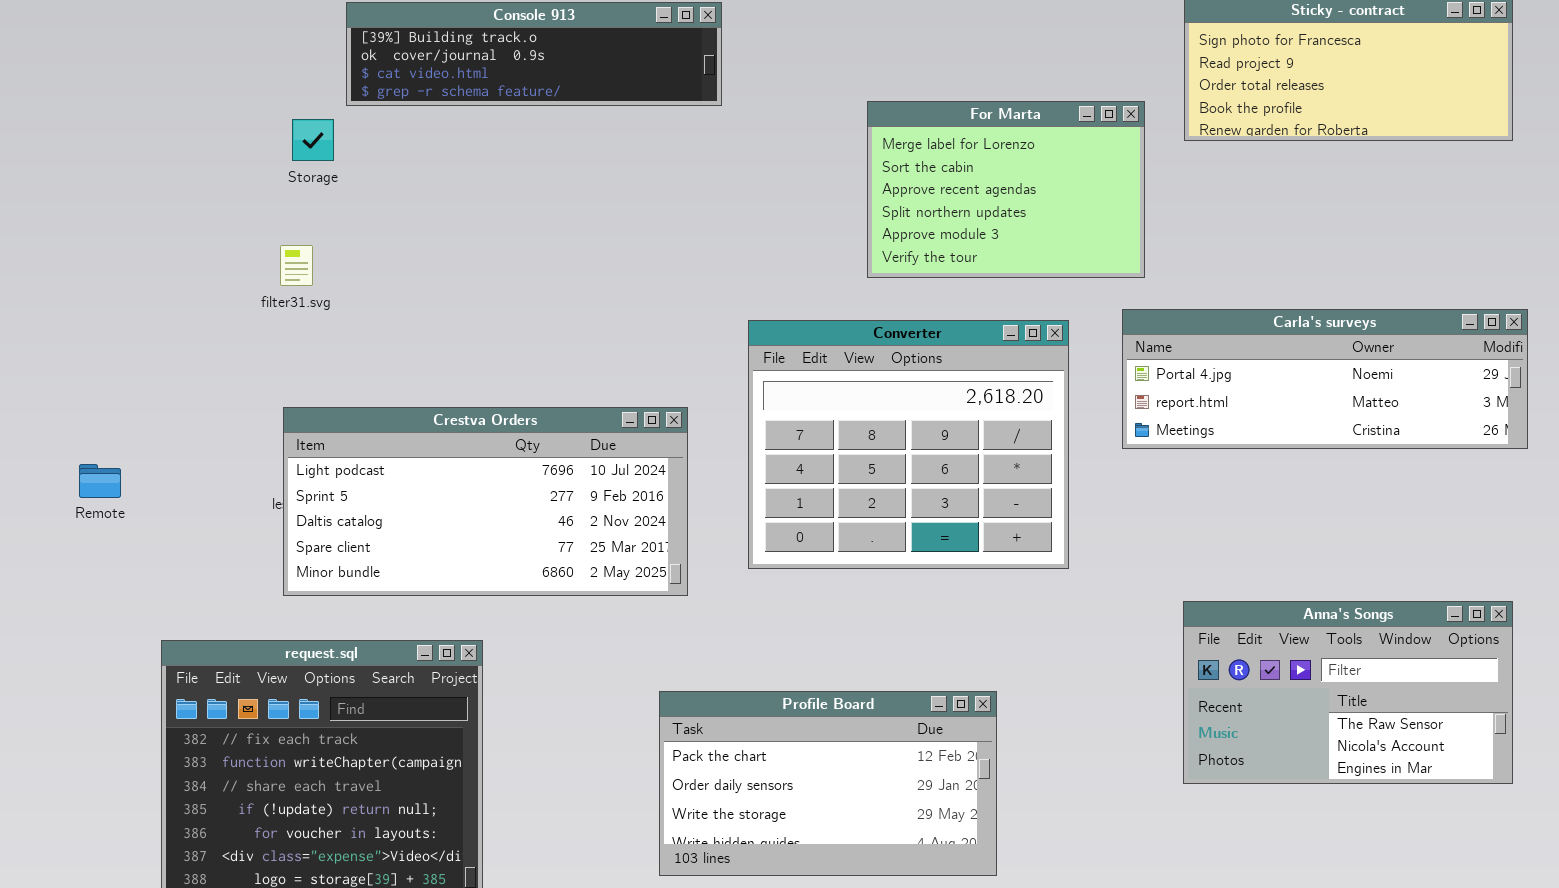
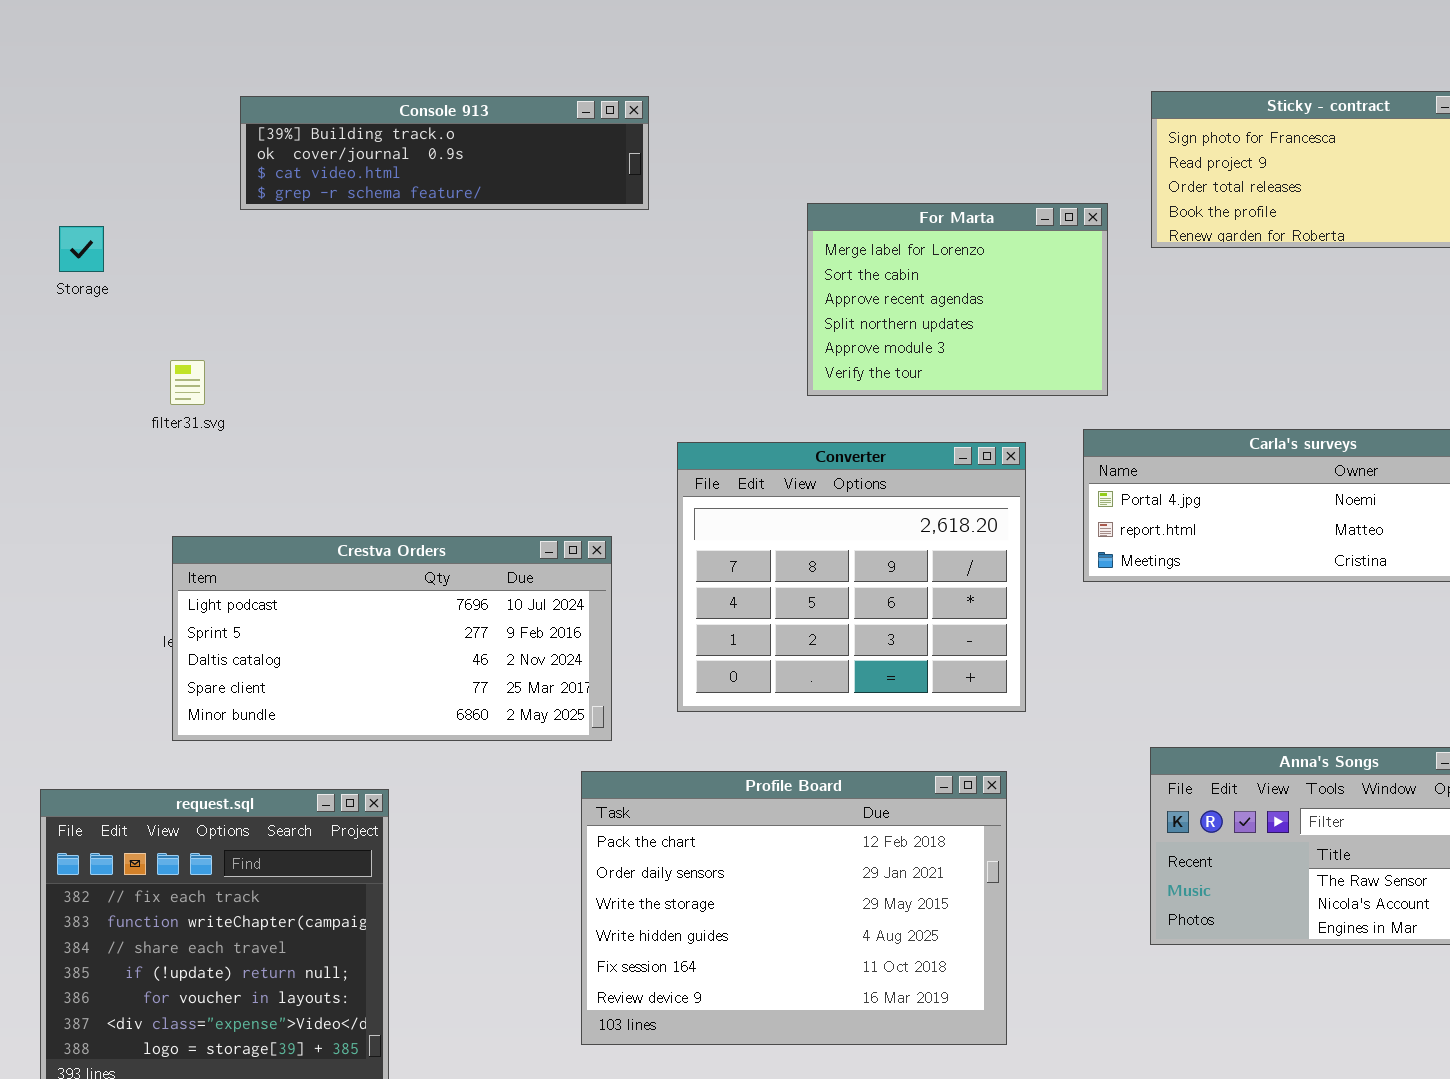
Storage: [292,119,334,161] -> [59,226,104,272], moved
Profile Board: [659,691,997,876] -> [581,771,1007,1045], resized

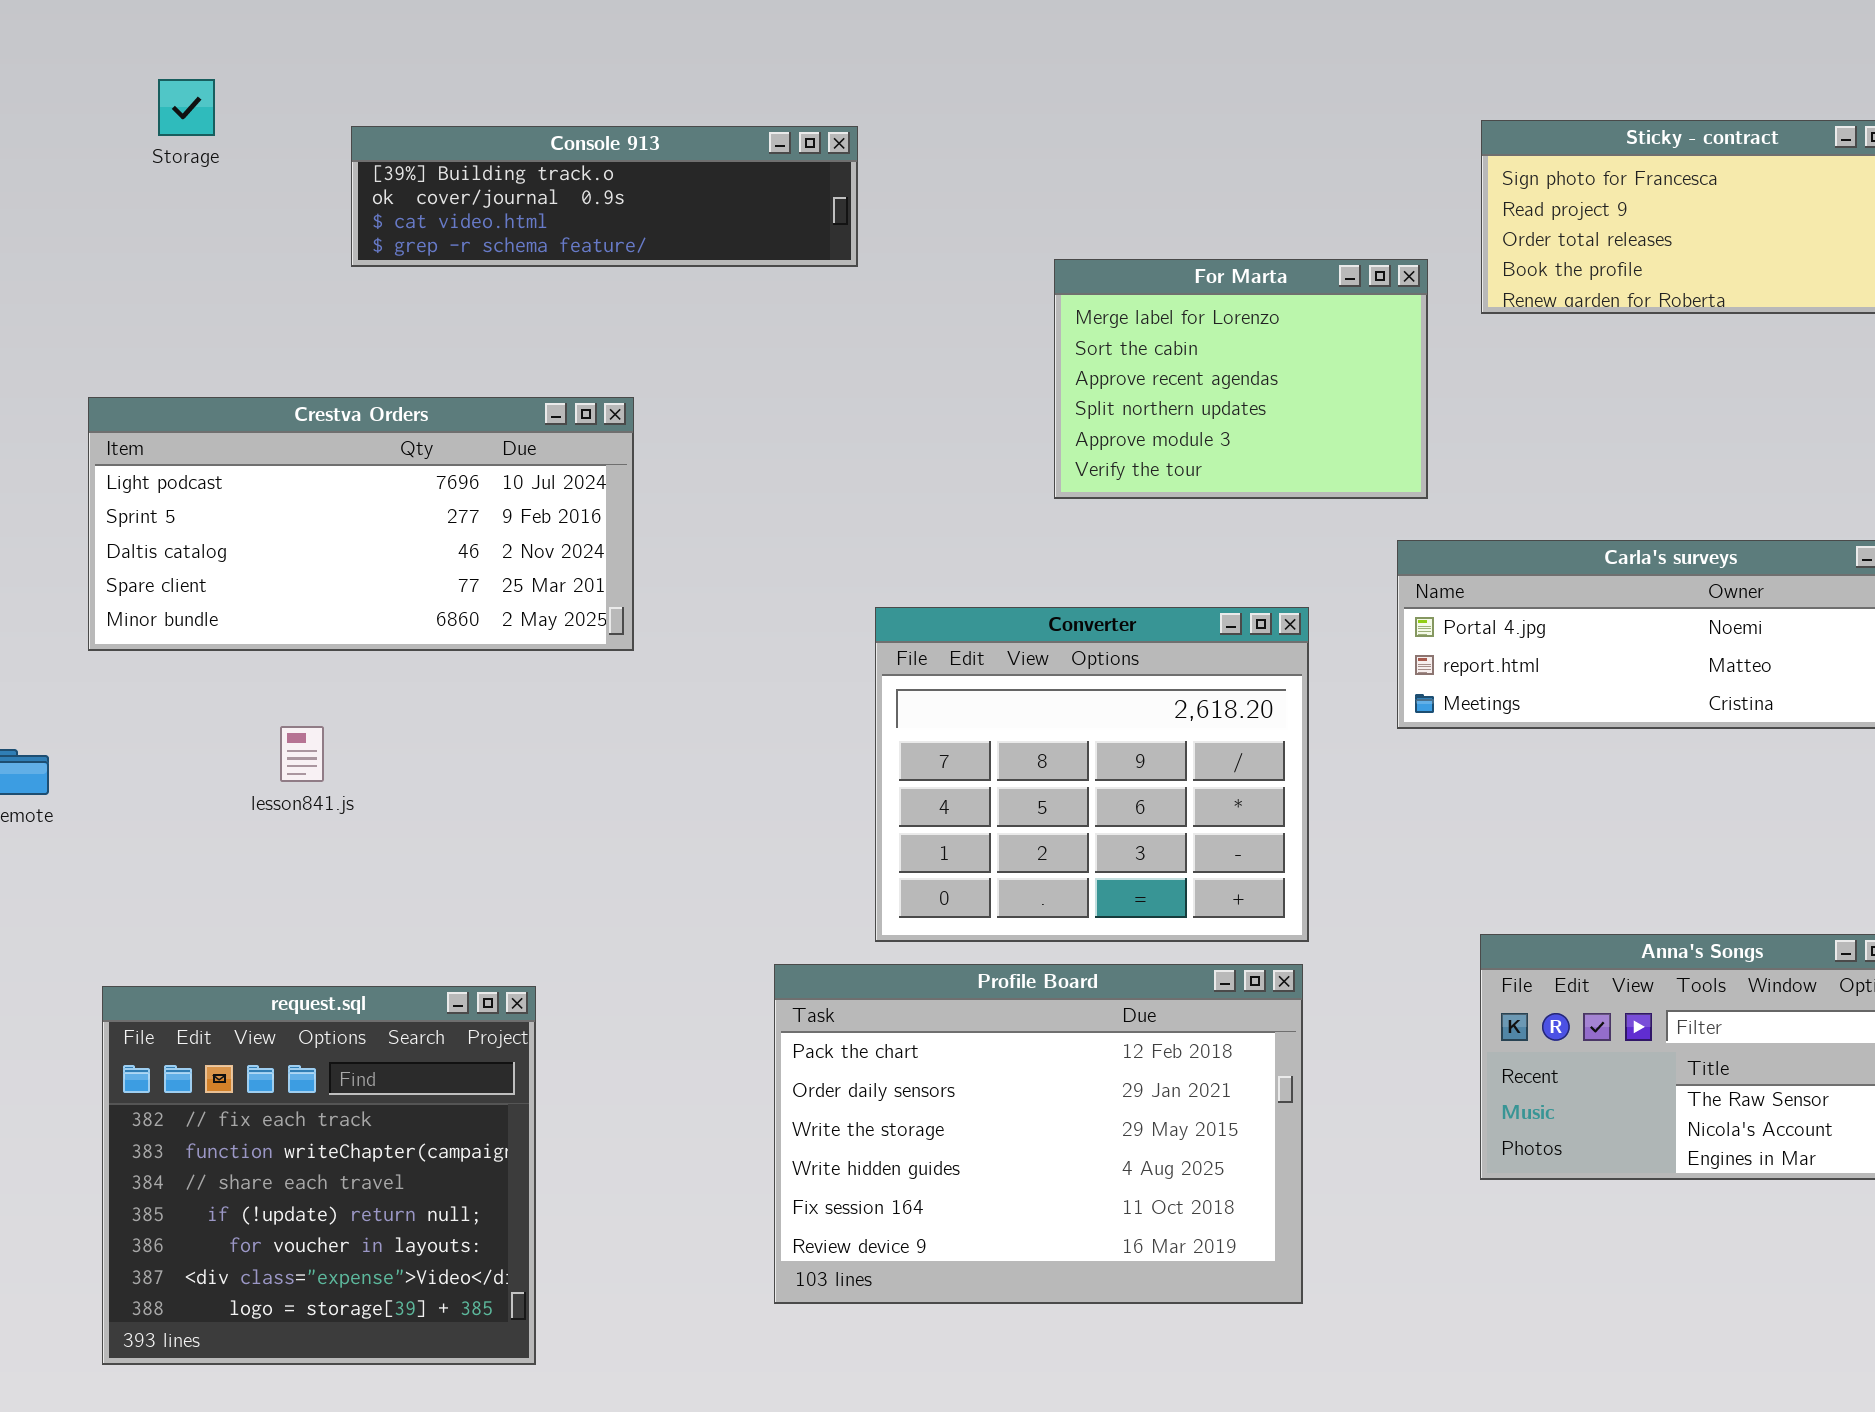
Storage: [59,226,104,272] -> [158,79,215,136], moved
Converter: [677,442,1026,712] -> [875,607,1309,942], moved
Crestva Orders: [172,536,612,741] -> [88,397,634,651], moved

